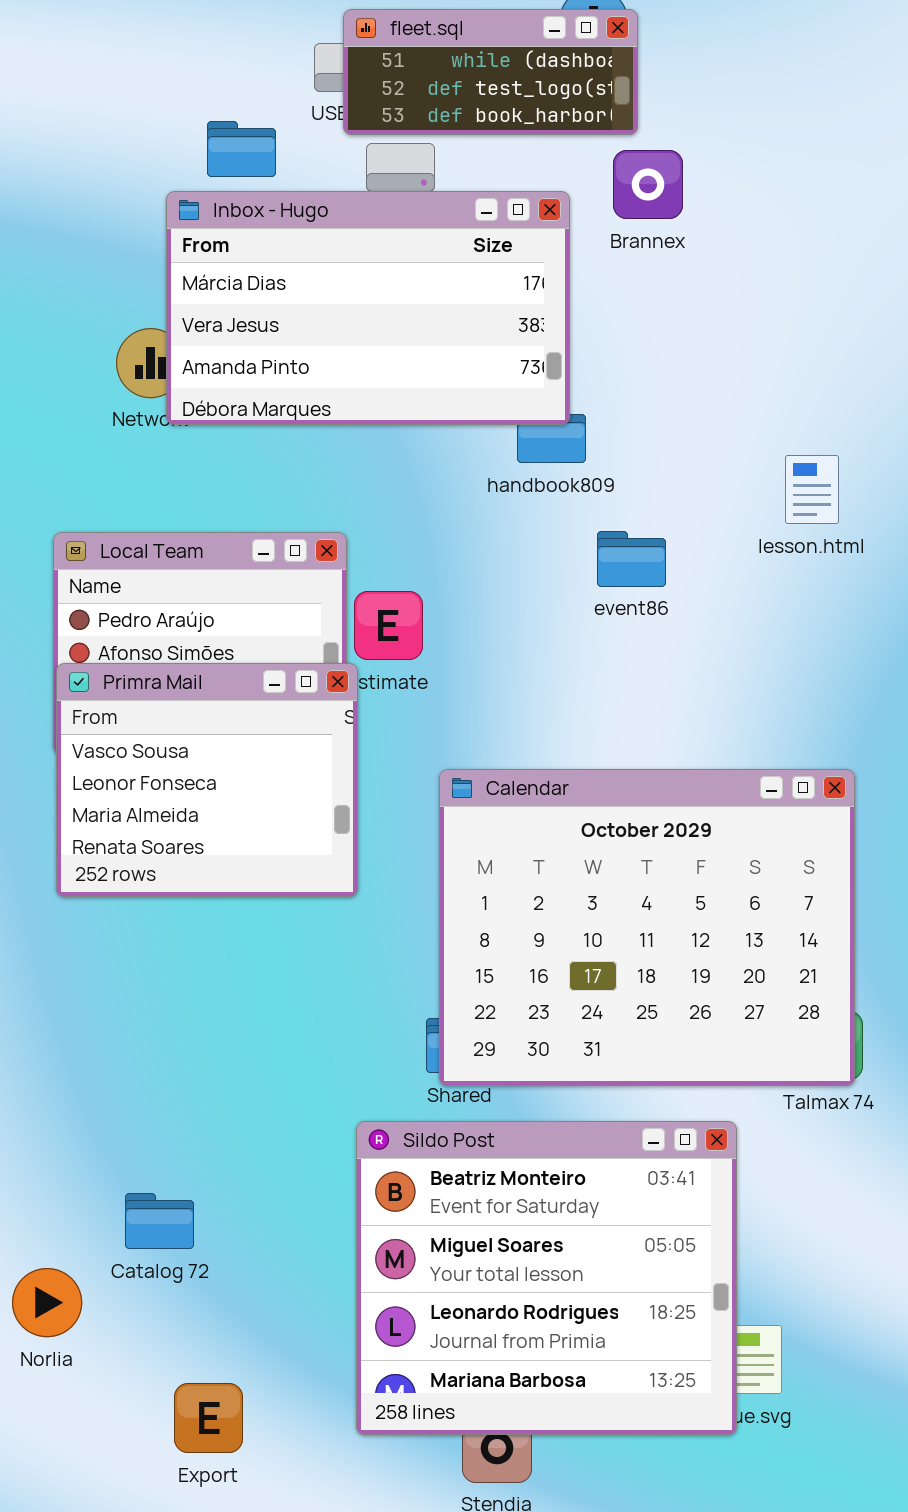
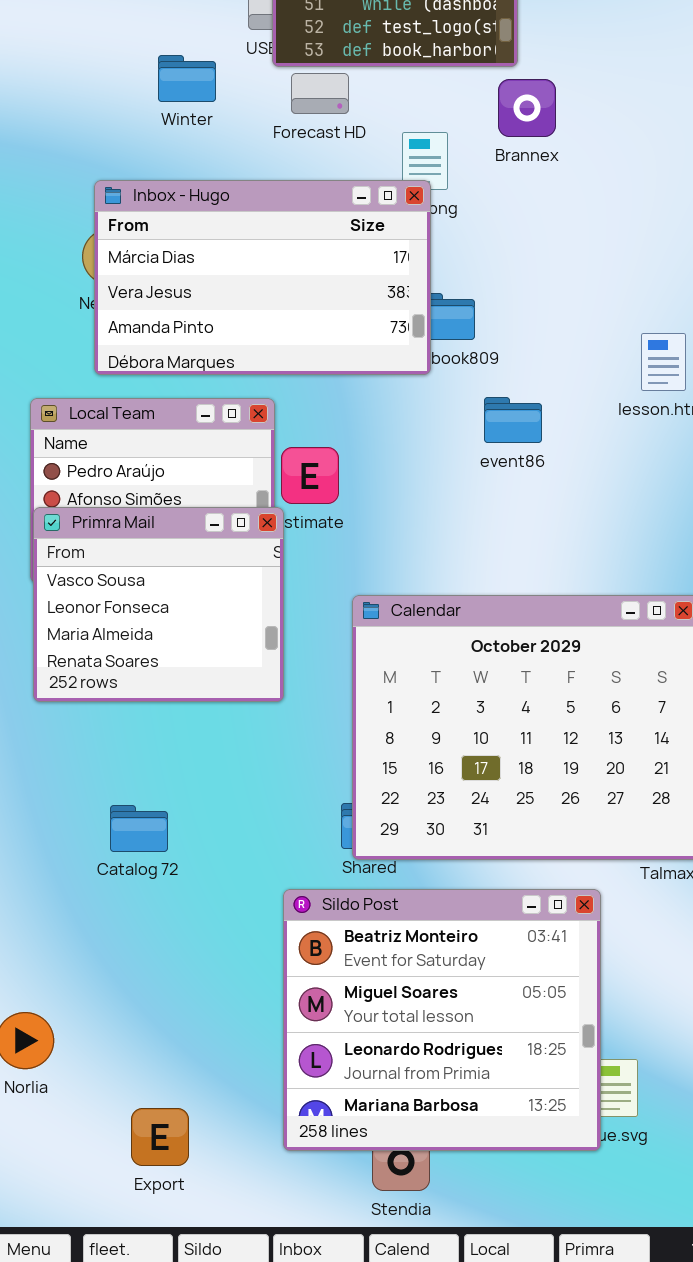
Inbox - Hugo: [166,191,570,425] -> [94,180,431,375], moved
Catalog 72: [125,1193,194,1249] -> [110,805,168,852], moved

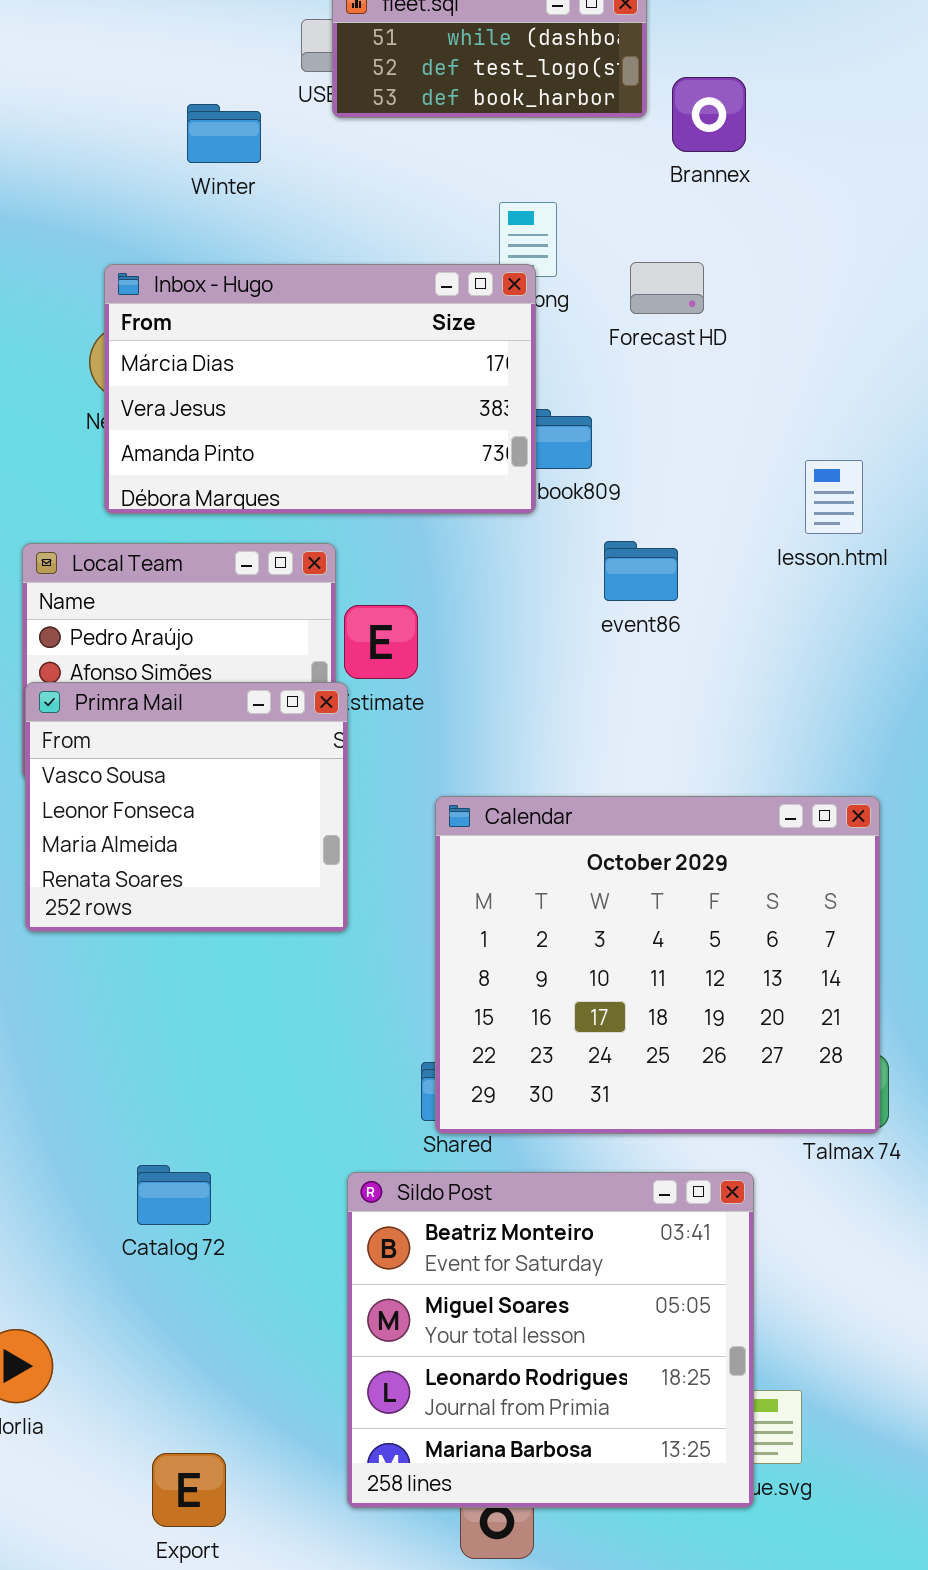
Forecast HD: [291,73,349,114] -> [630,262,704,314], moved
Brannex: [498,79,556,137] -> [672,77,746,152], moved
Catalog 72: [110,805,168,852] -> [137,1165,211,1225], moved

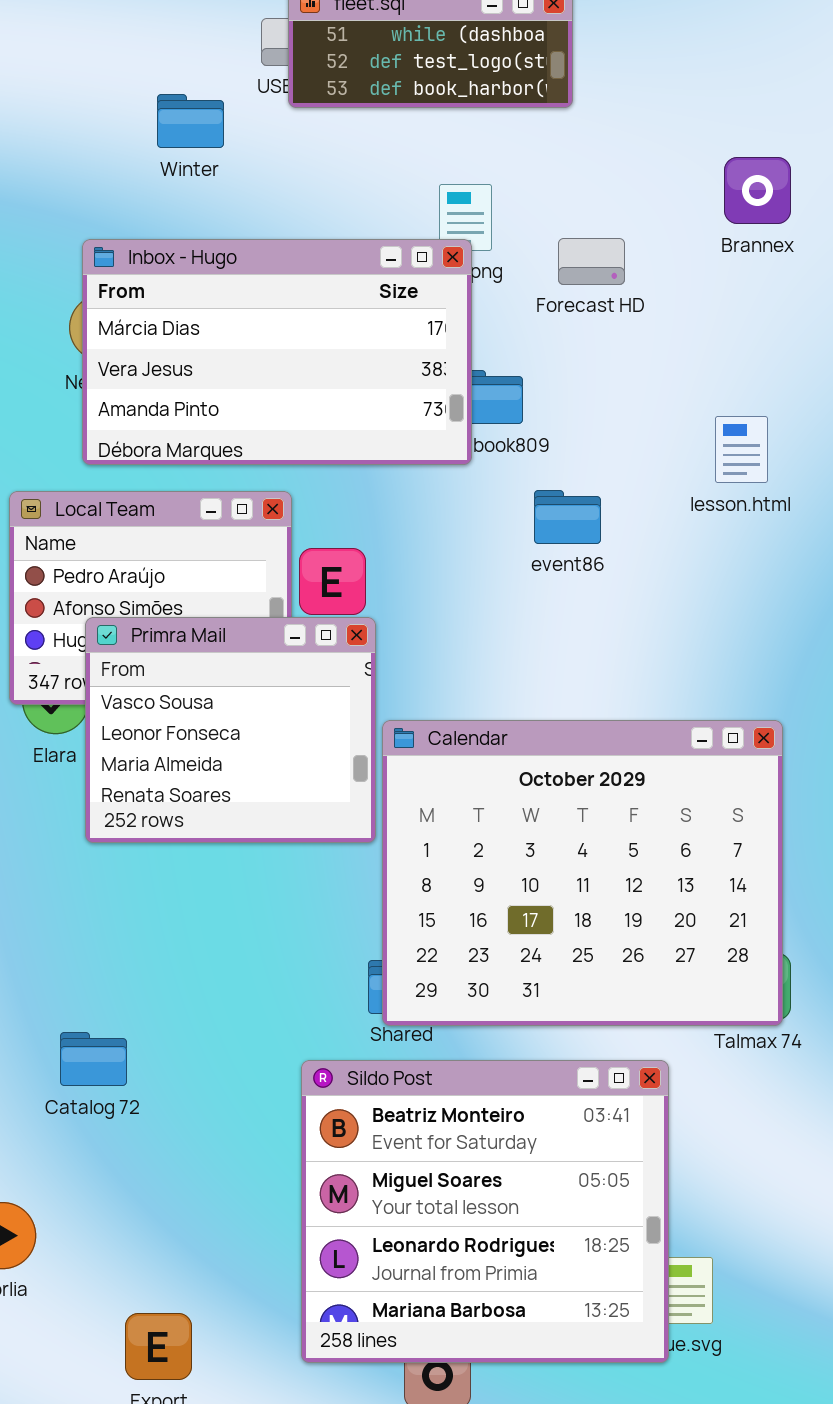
Brannex: [672,77,746,152] -> [724,157,791,224], moved
Primra Mail: [25,682,348,932] -> [85,617,376,843], moved
Catalog 72: [137,1165,211,1225] -> [60,1032,127,1086], moved

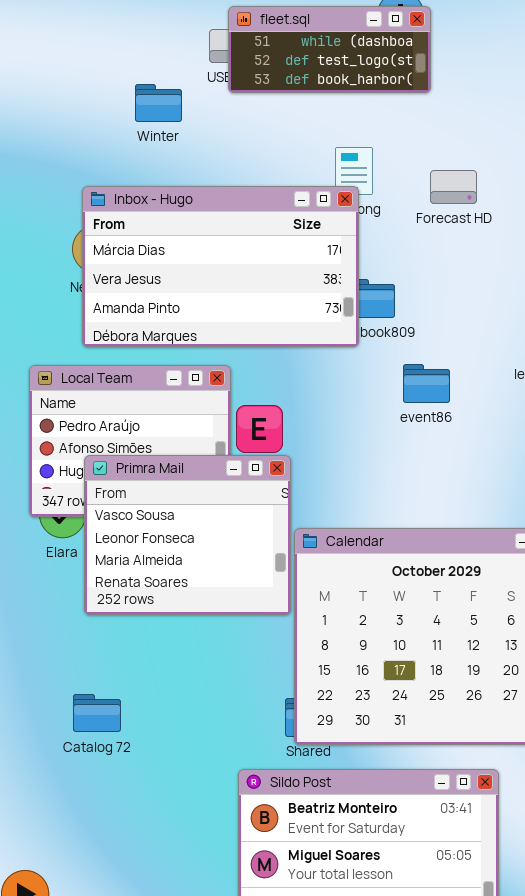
Forecast HD: [558,238,625,285] -> [430,170,477,204], moved
Catalog 72: [60,1032,127,1086] -> [73,694,121,732], moved

